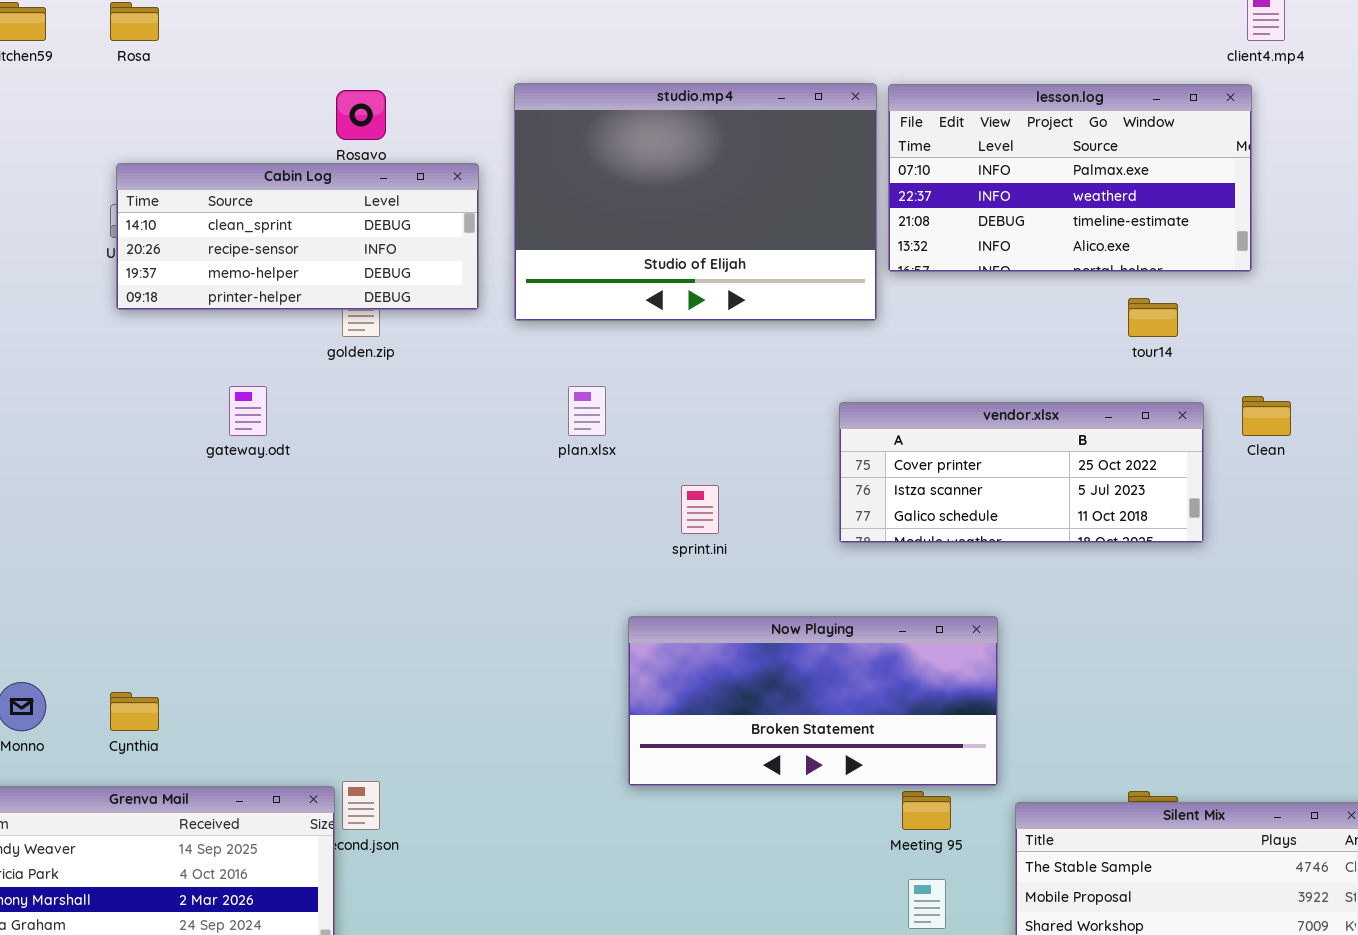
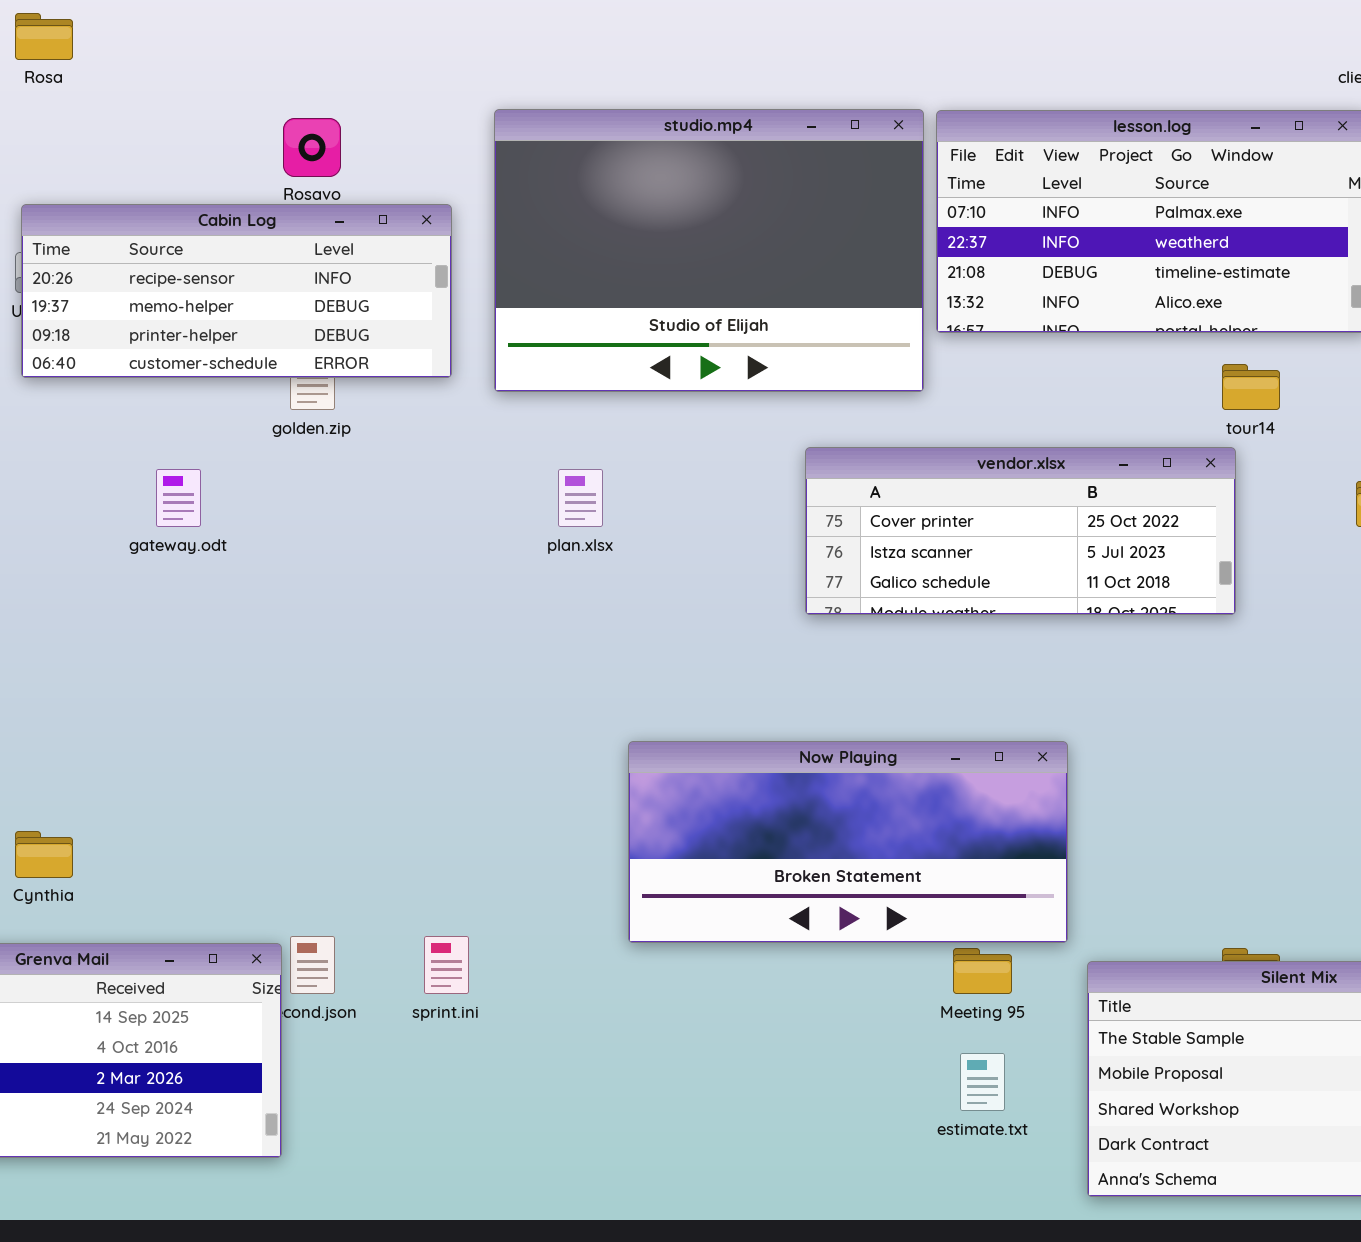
Cabin Log: [116,163,479,310] -> [21,204,452,378], scrolled down 1 row
vendor.xlsx: [839,402,1204,543] -> [805,447,1236,615], moved
sprint.ini: [681,485,719,534] -> [424,936,469,994], moved

